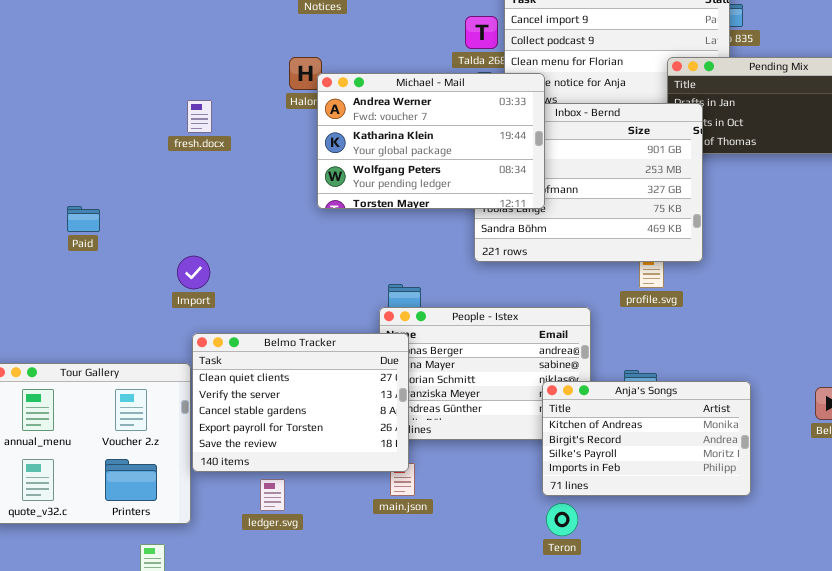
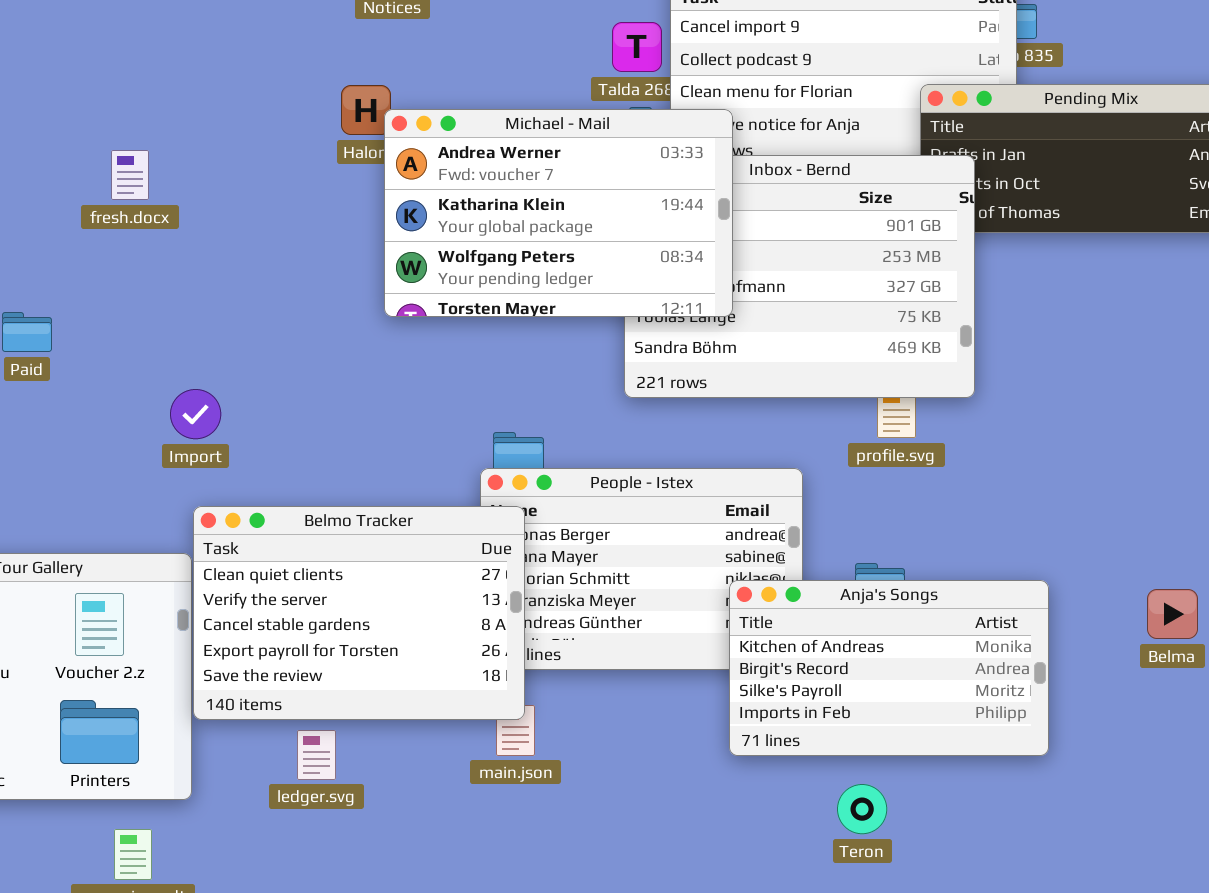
fresh.docx: [187,100,212,133] -> [111,150,149,200], moved
Teron: [546,503,578,536] -> [837,784,887,834], moved

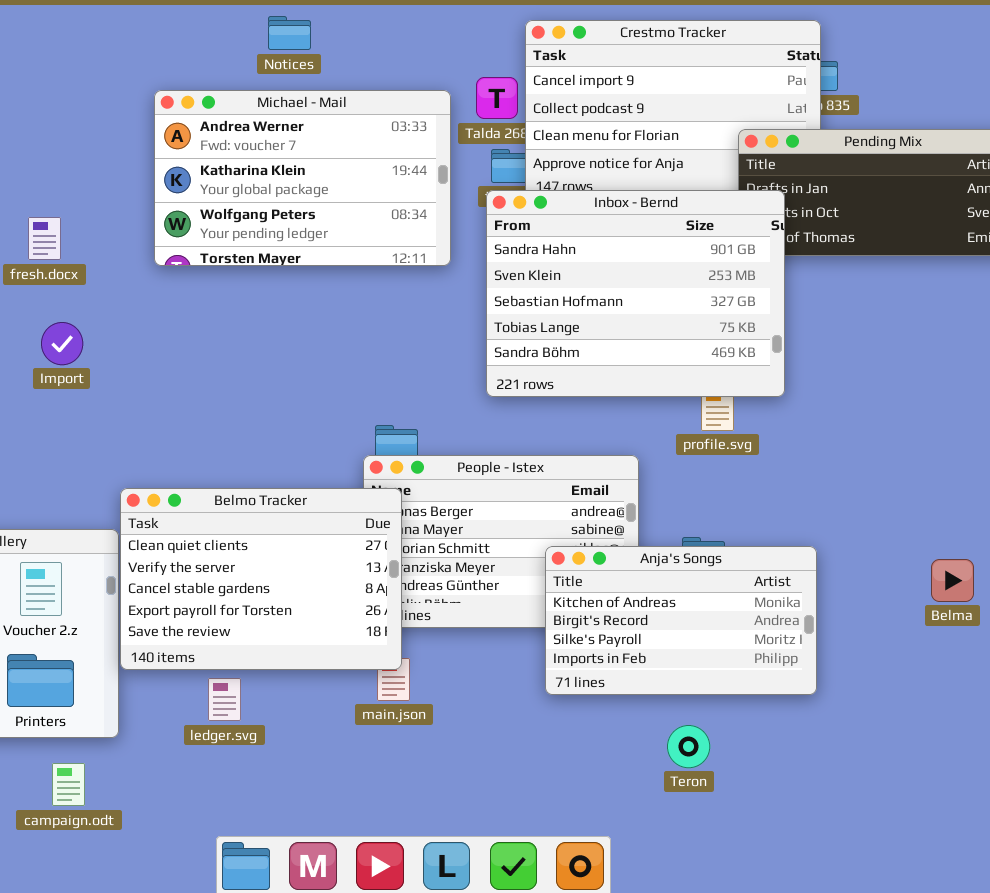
Michael - Mail: [384,109,733,317] -> [154,90,451,266], moved
fresh.docx: [111,150,149,200] -> [28,217,61,260], moved
Import: [170,389,221,439] -> [41,322,83,365], moved
Anja's Songs: [729,580,1049,756] -> [545,546,817,695], moved

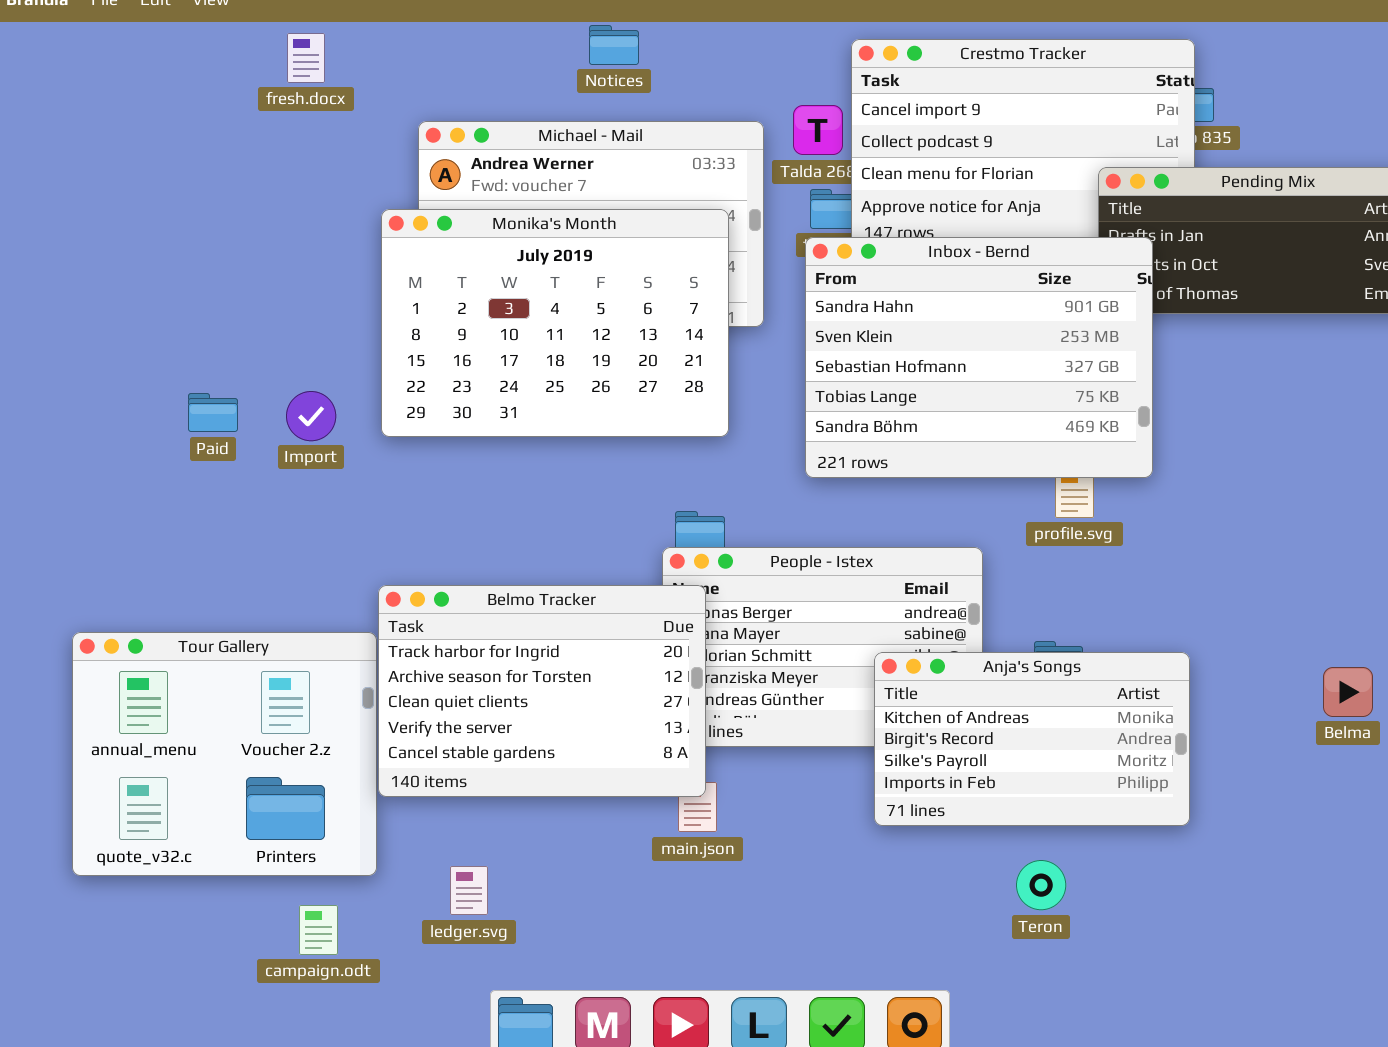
Notices: [268,16,311,50] -> [589,25,639,65], moved
Monika's Month: none -> [381,209,729,437], opened
fresh.docx: [28,217,61,260] -> [287,33,325,83], moved
Belmo Tracker: [120,488,402,670] -> [378,585,706,797], scrolled up 2 rows
ledger.svg: [208,678,241,721] -> [450,866,488,915], moved

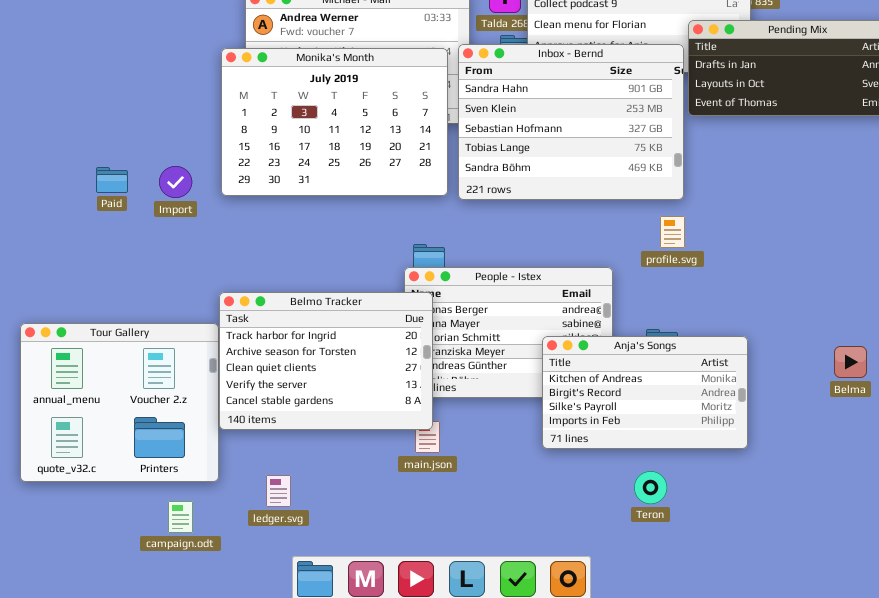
Inbox - Bernd: [805,237,1153,478] -> [458,44,684,200], moved

